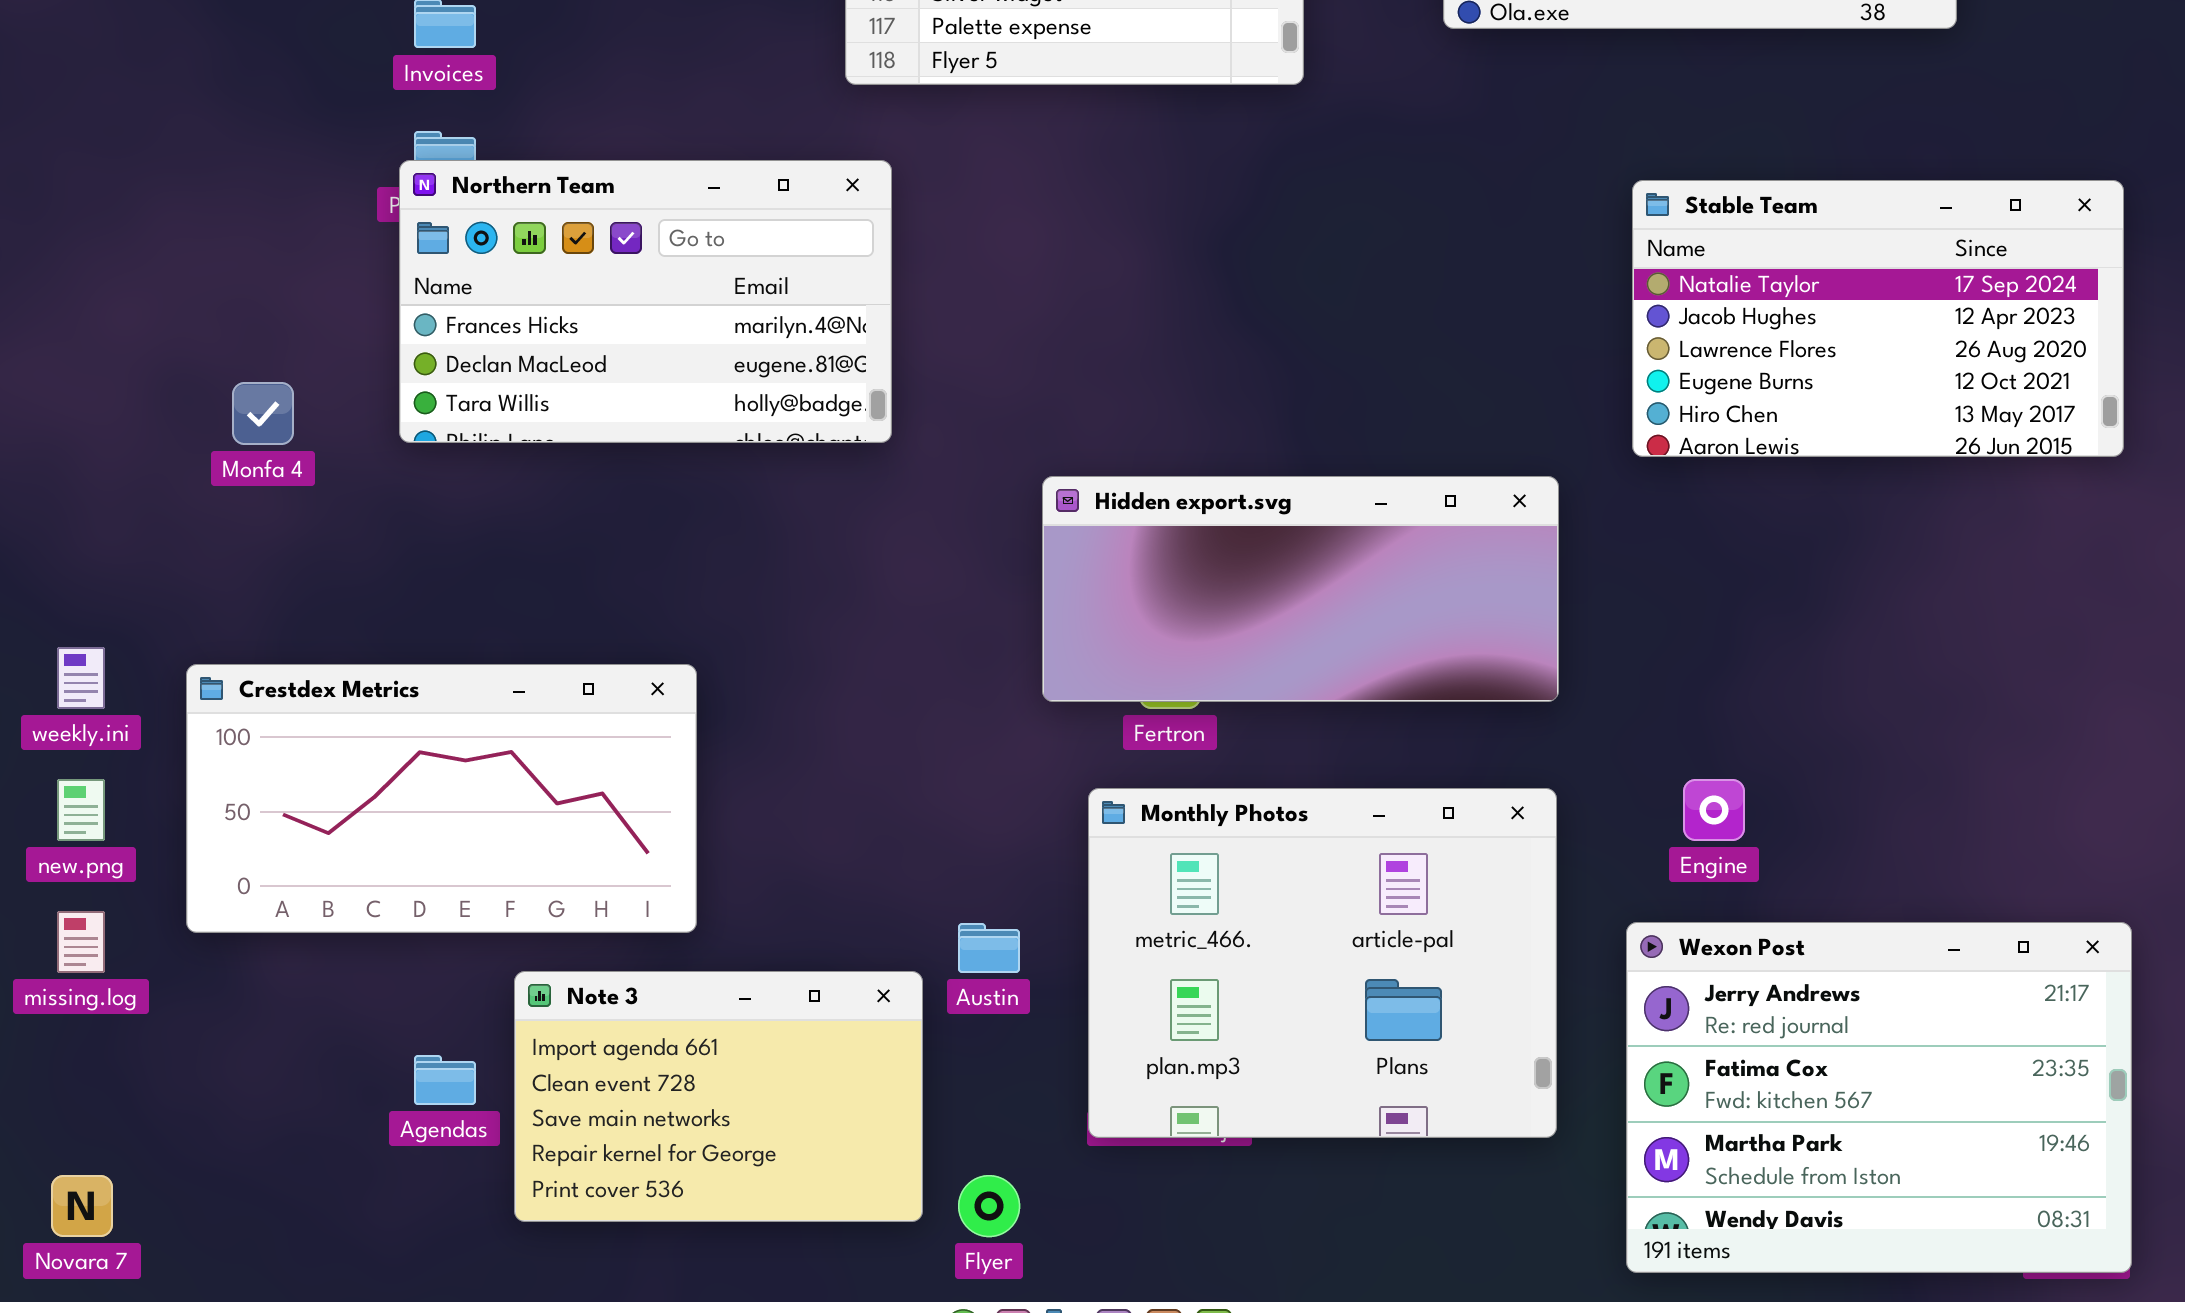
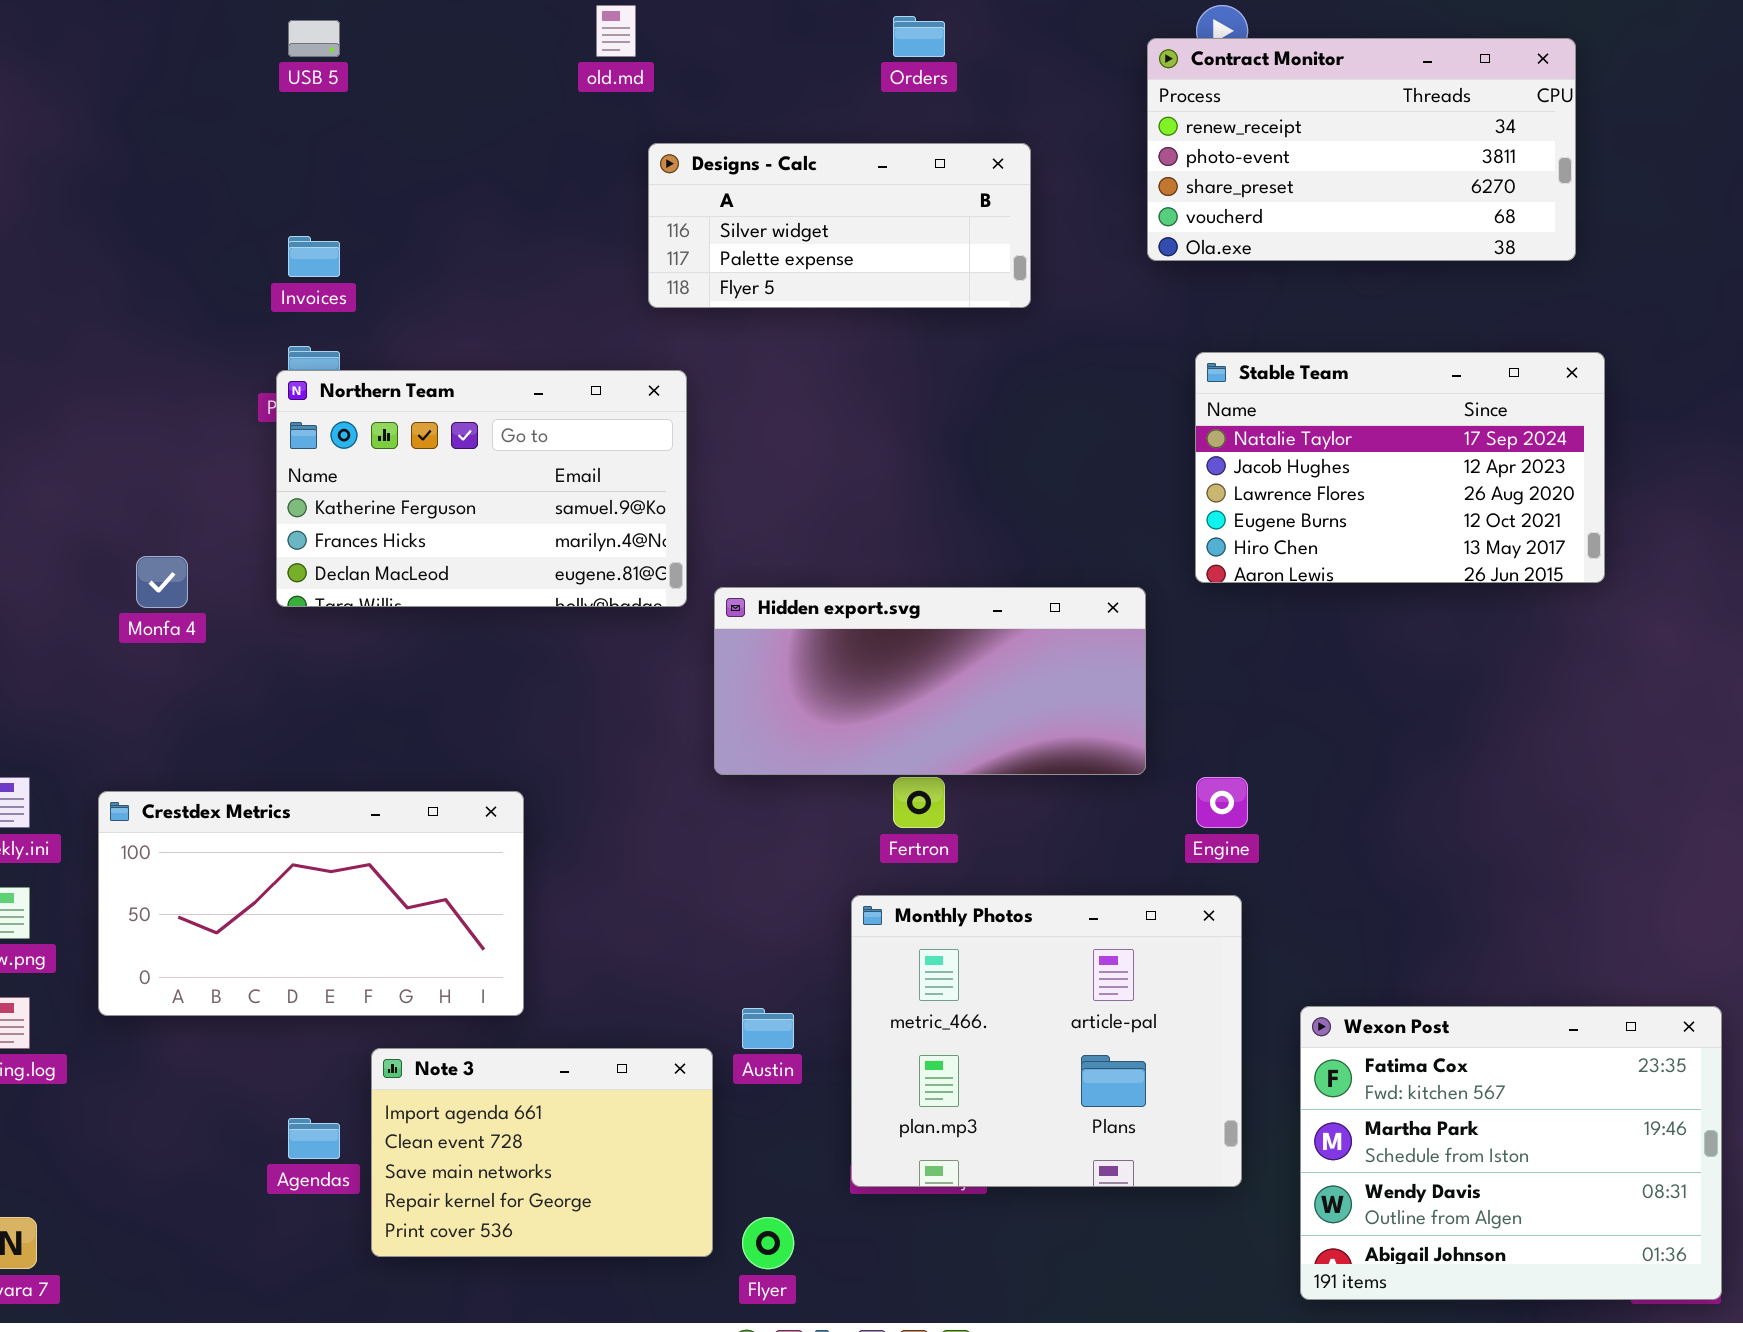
Northern Team: [399,160,892,443] -> [276,370,687,607], scrolled up 1 row
Stable Team: [1632,180,2124,457] -> [1195,352,1605,583], moved
Hidden export.svg: [1042,476,1559,702] -> [714,587,1146,775], moved
Engine: [1683,779,1745,841] -> [1196,777,1248,828], moved
Wexon Post: [1626,922,2132,1273] -> [1300,1006,1722,1300], scrolled down 1 row

